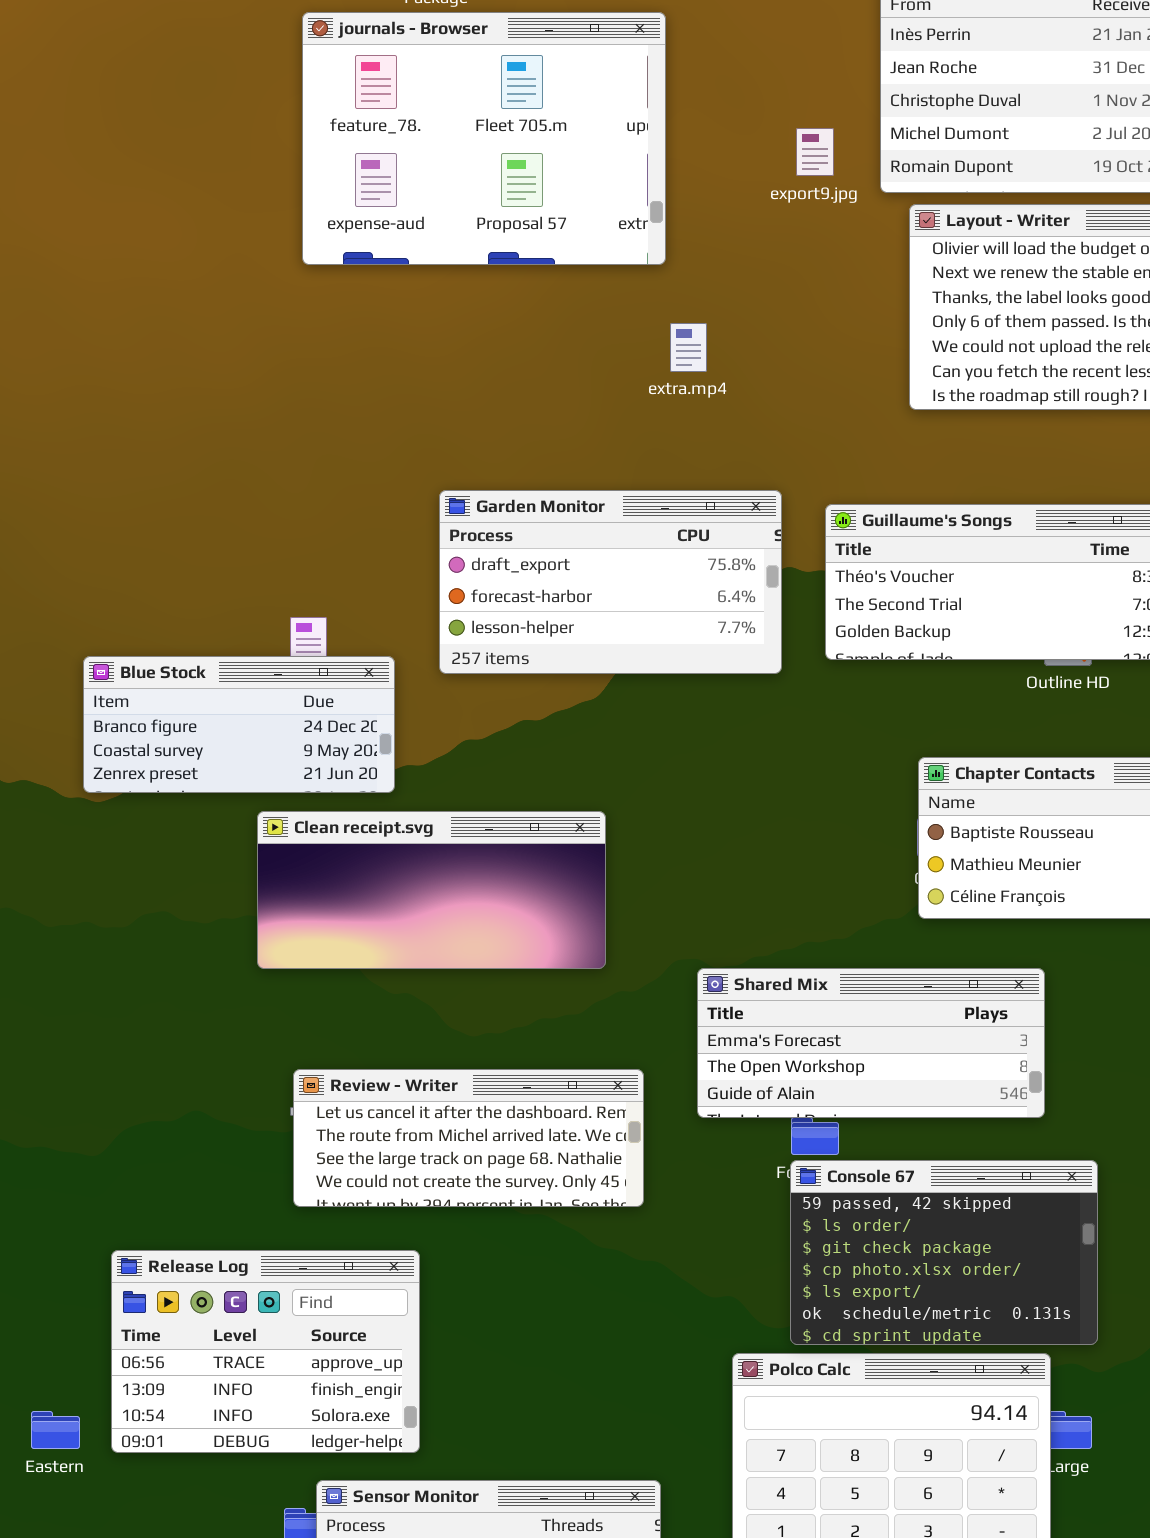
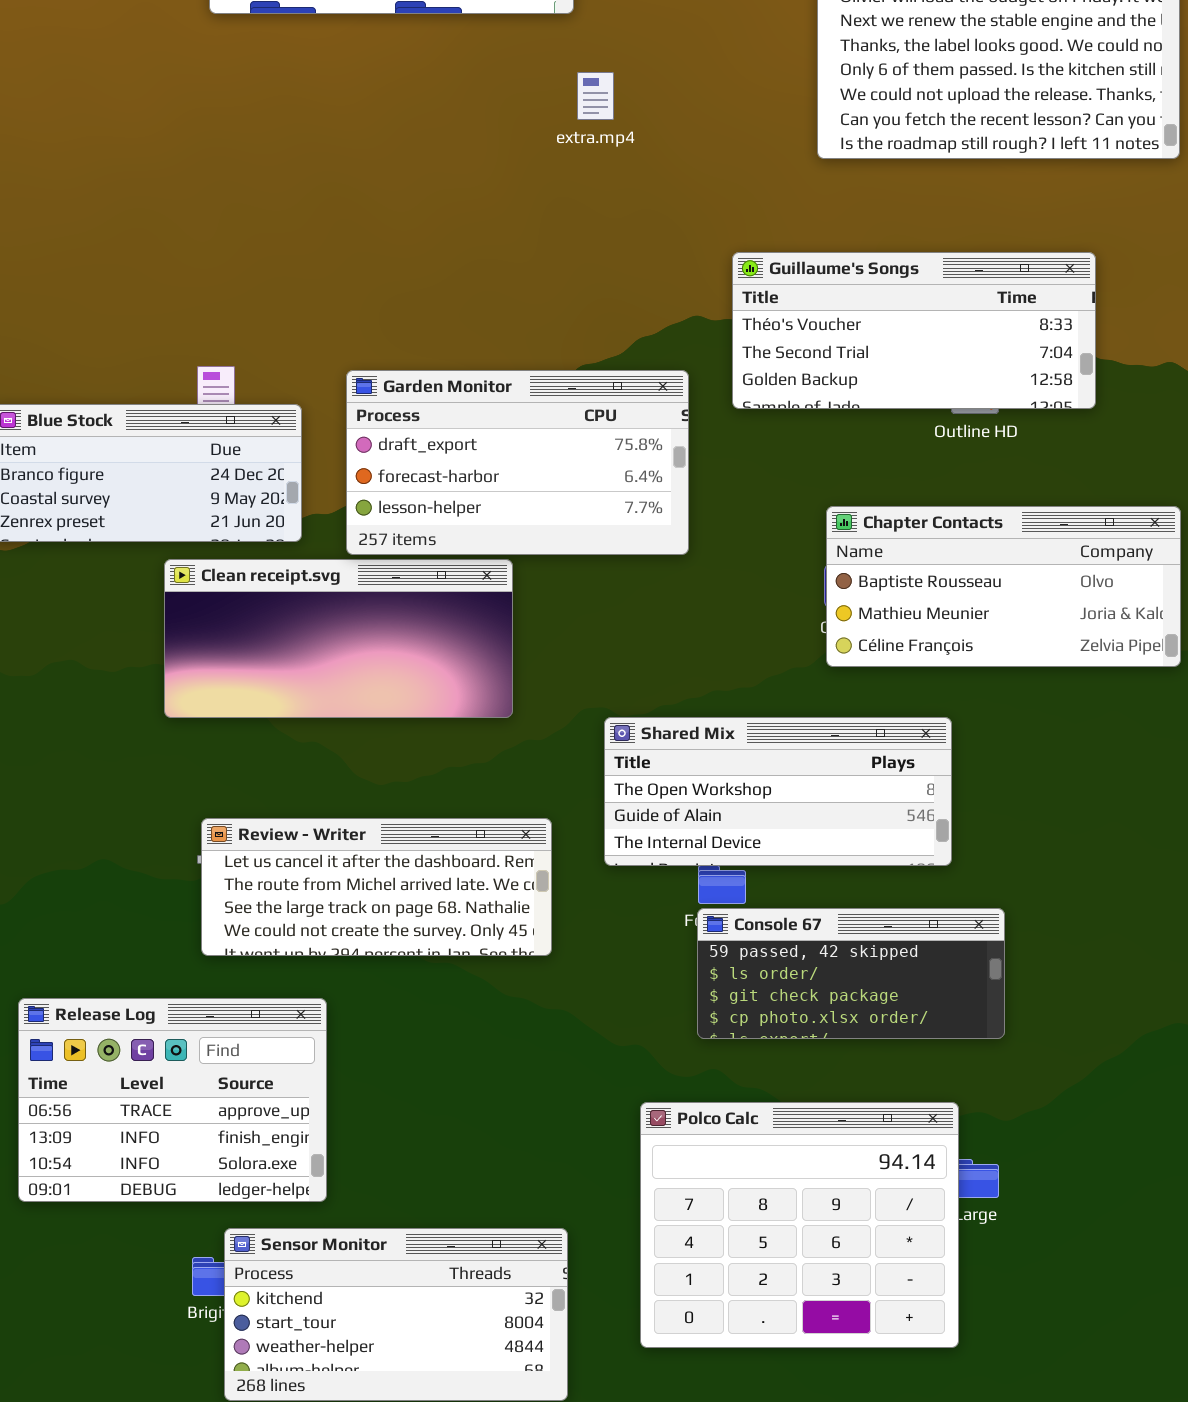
Garden Monitor: [439,490,782,674] -> [346,370,689,555], moved
Shared Mix: [697,968,1045,1118] -> [604,717,952,866], scrolled down 1 row
Console 67: [790,1160,1098,1345] -> [697,908,1005,1039], resized

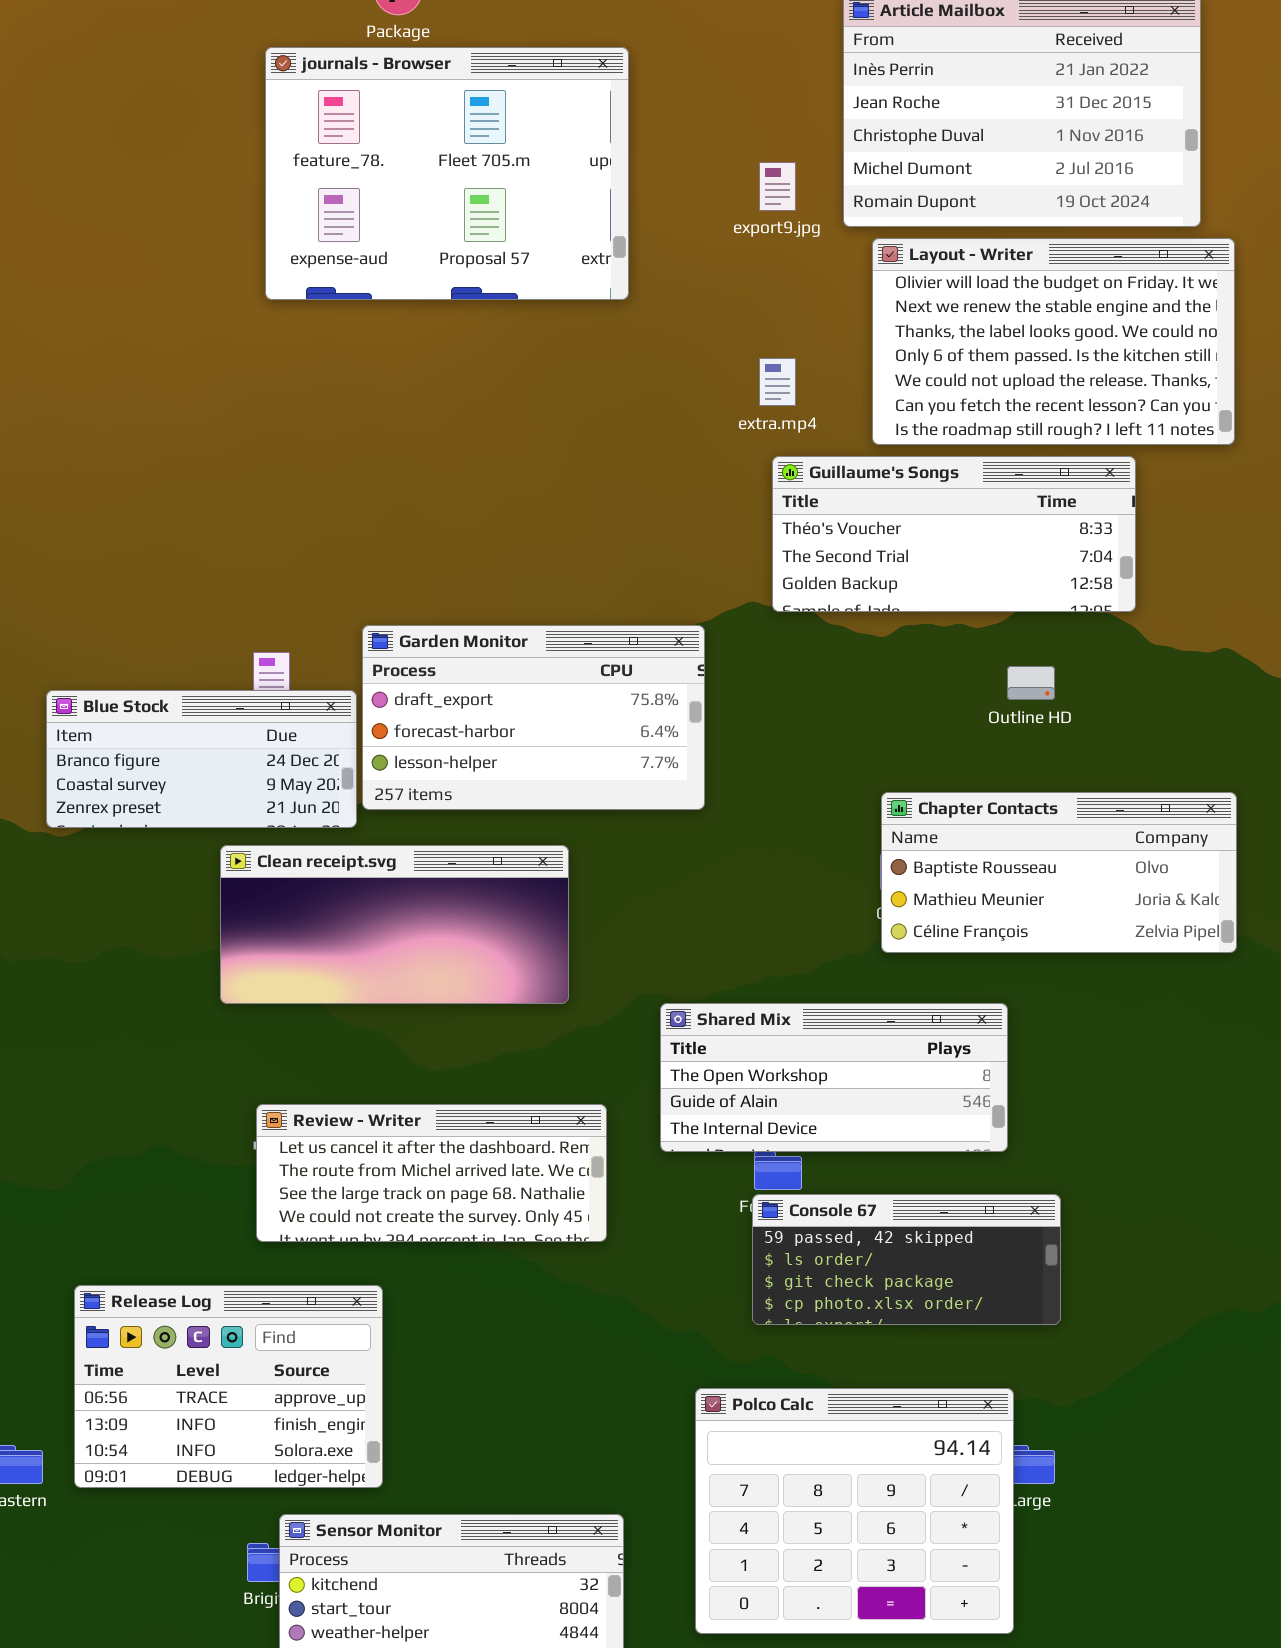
extra.mp4: [577,72,614,120] -> [759,358,796,406], moved
Guillaume's Songs: [732,252,1096,409] -> [772,456,1136,612], moved
Garden Monitor: [346,370,689,555] -> [362,625,705,810], moved

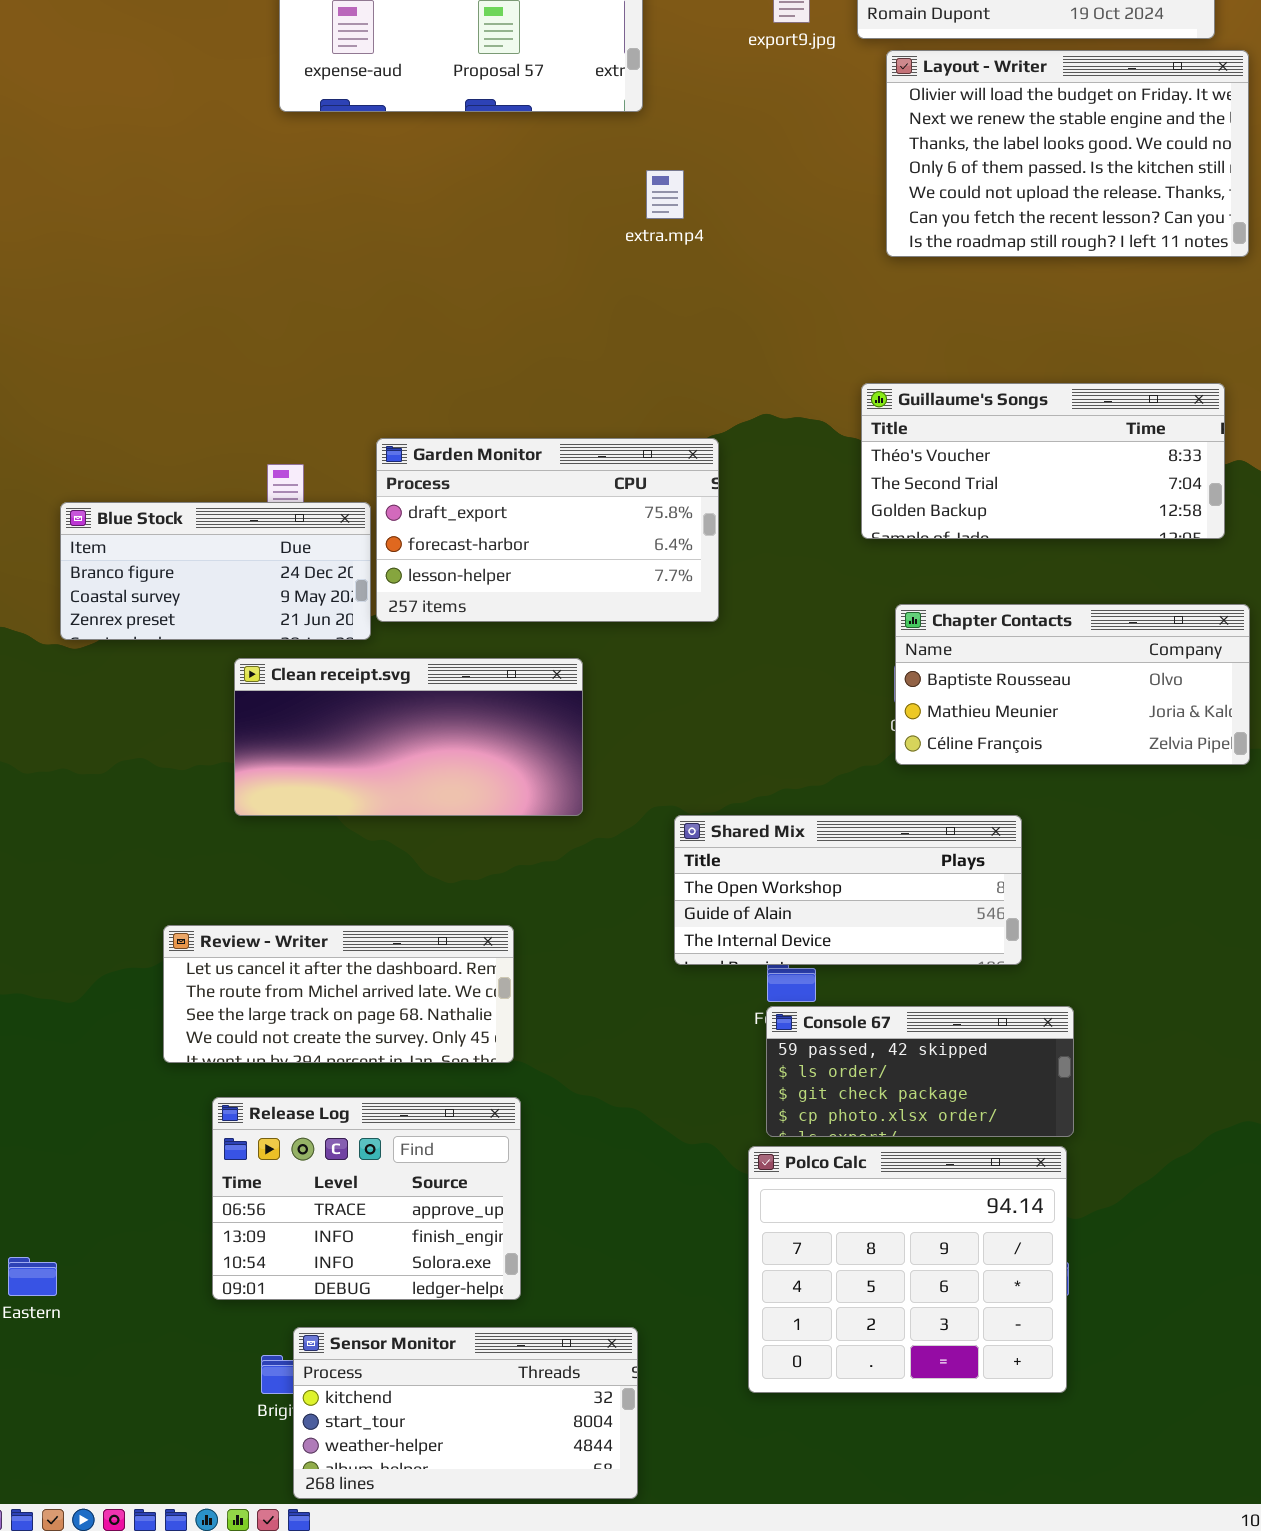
extra.mp4: [759,358,796,406] -> [646,170,684,219], moved
Guillaume's Songs: [772,456,1136,612] -> [861,383,1225,539], moved
Review - Writer: [256,1104,607,1242] -> [163,925,514,1063], moved
Release Log: [74,1285,383,1488] -> [212,1097,521,1300], moved
Polco Calc: [695,1388,1014,1634] -> [748,1146,1067,1393], moved

